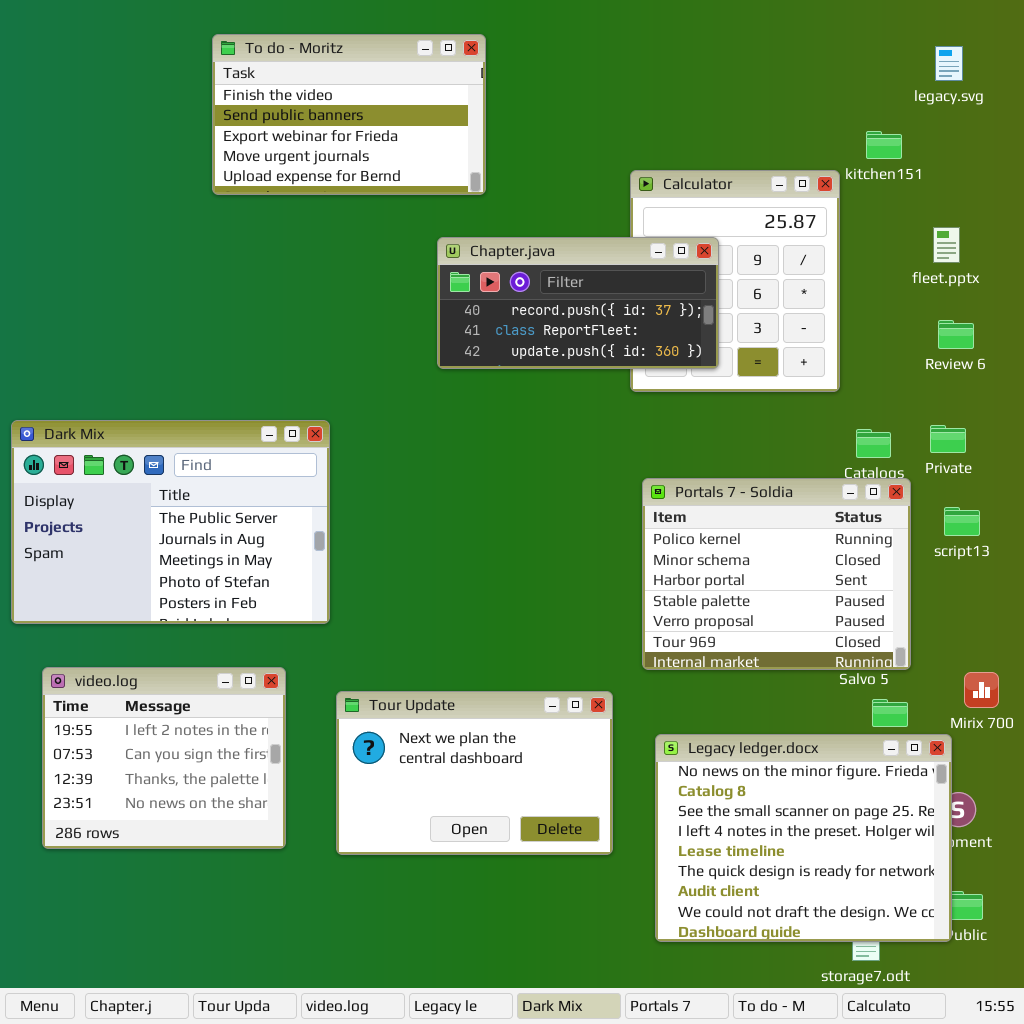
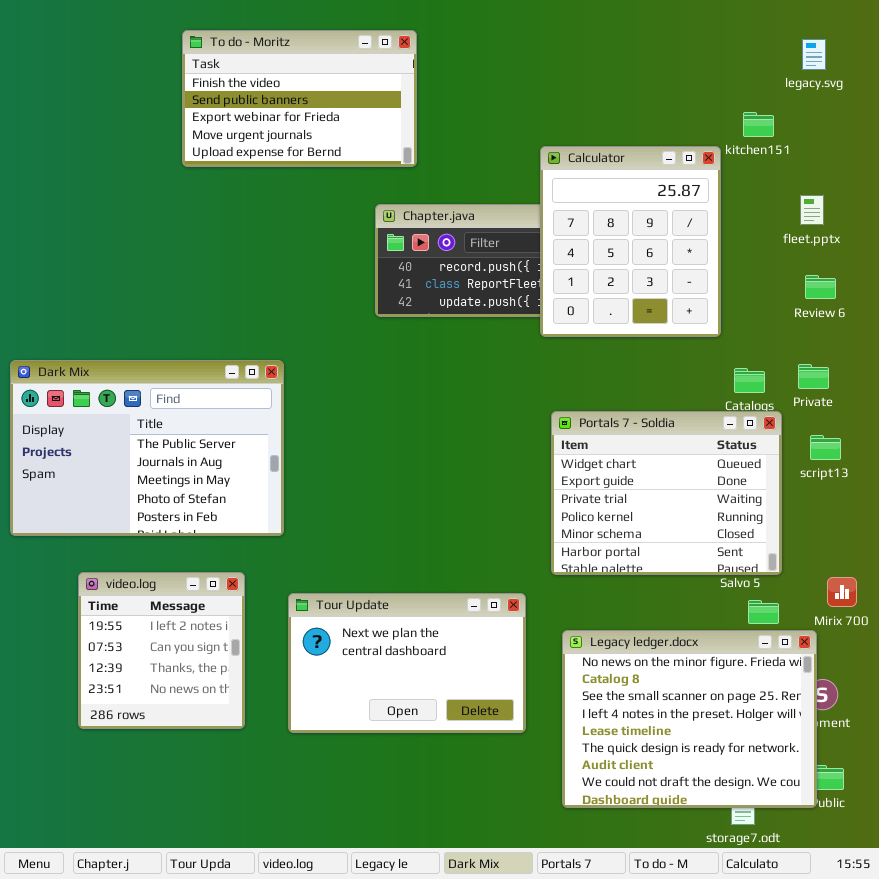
Calculator: [630,170,840,392] -> [540,146,721,337], raised
Portals 7 - Soldia: [642,478,911,670] -> [551,411,782,575], scrolled up 3 rows
video.log: [42,667,286,849] -> [78,572,245,729], resized

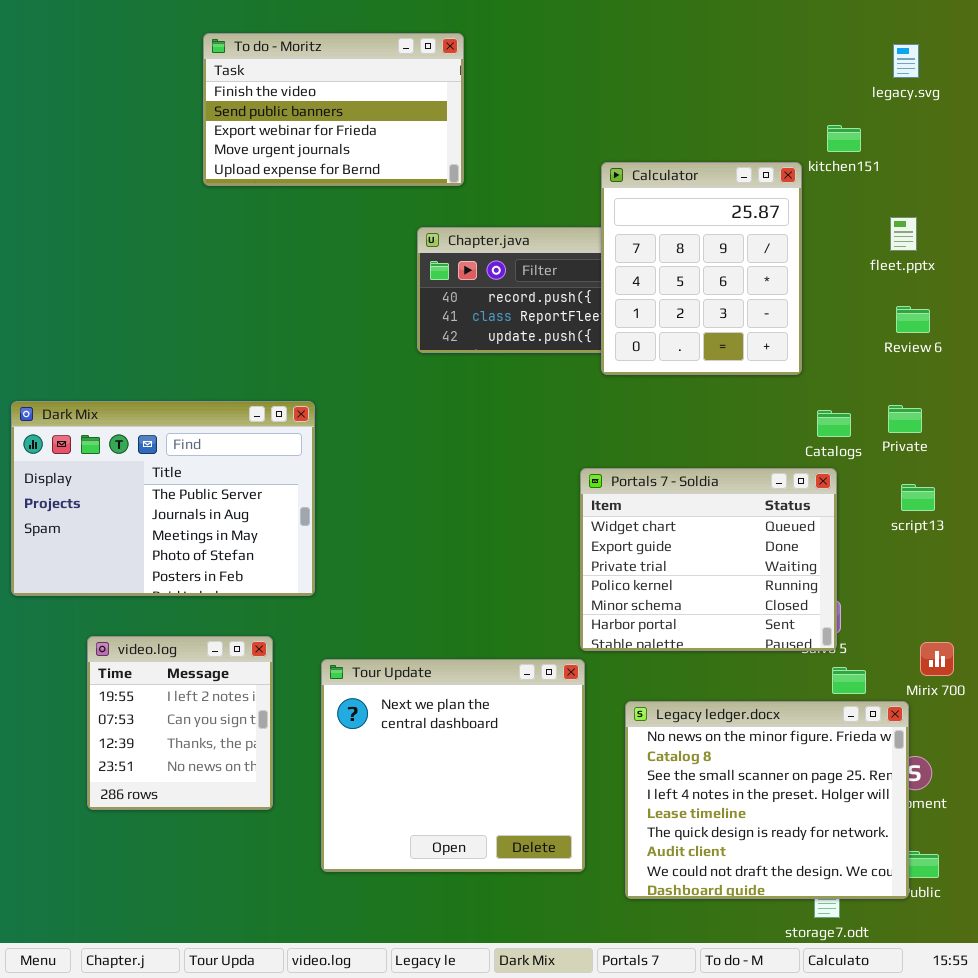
Portals 7 - Soldia: [551,411,782,575] -> [580,468,837,651], moved
Tour Update: [288,593,526,733] -> [321,659,585,872], resized

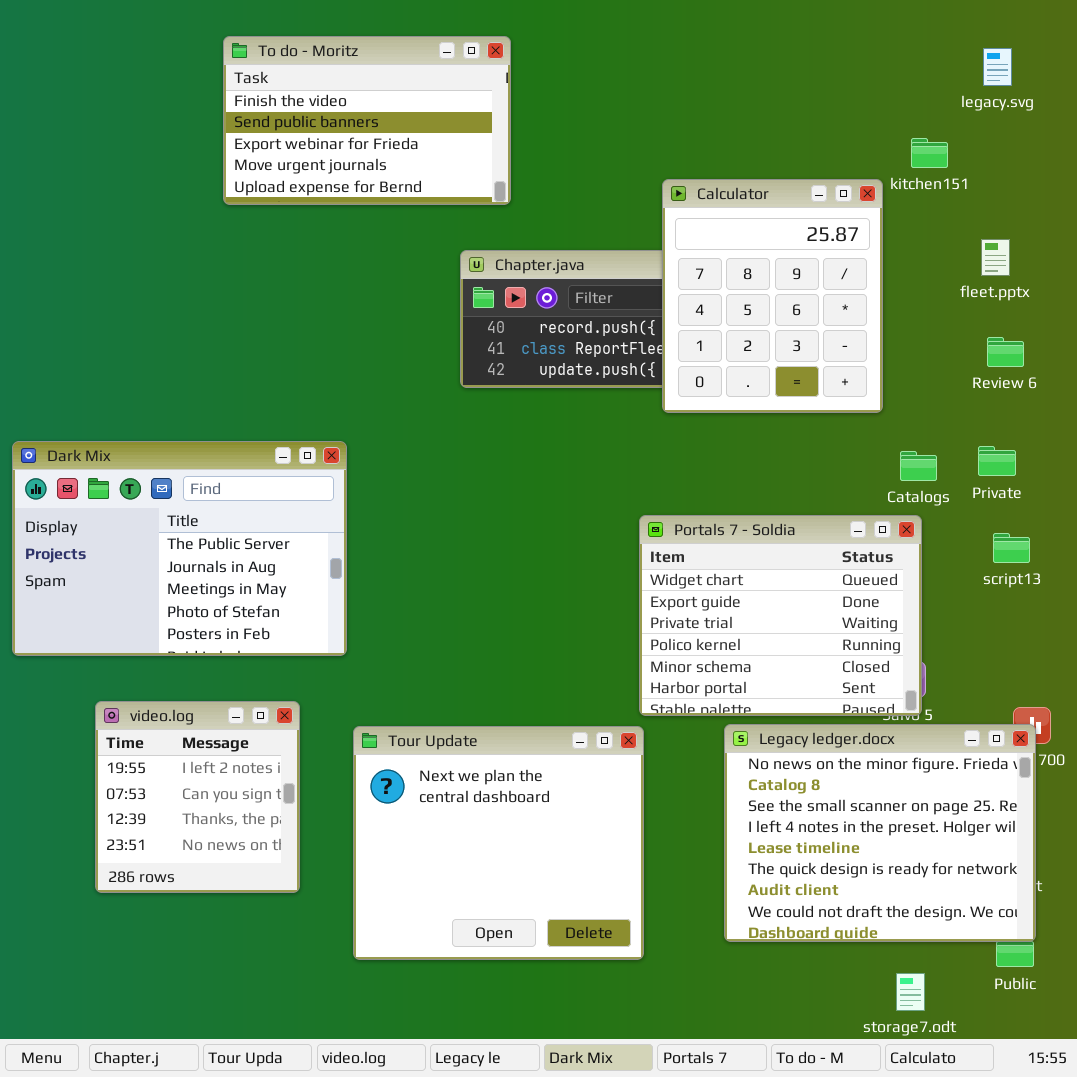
Legacy ledger.docx: [625,701,909,899] -> [724,724,1036,942], moved

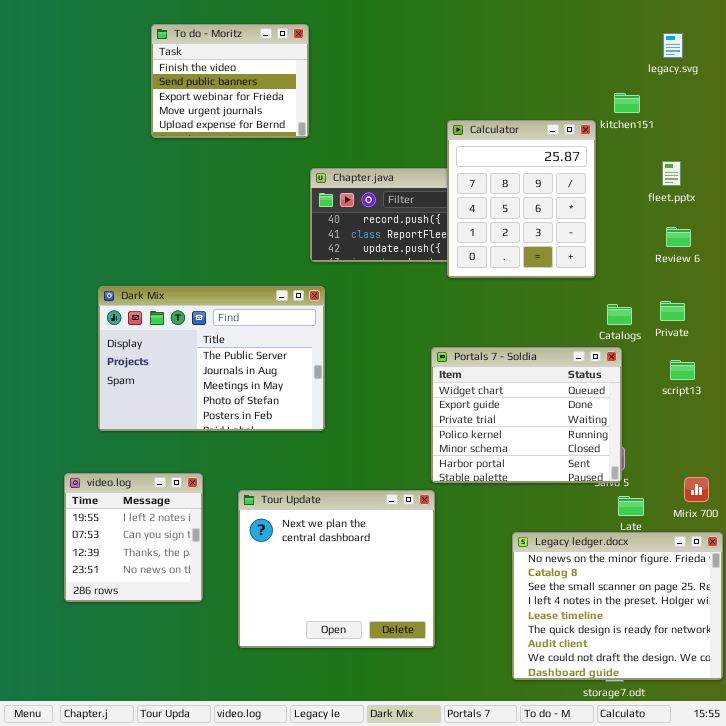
To do - Moritz: [223,36,511,205] -> [151,24,309,138], resized
Dark Mix: [12,441,347,656] -> [98,286,325,431], moved
Legacy ledger.docx: [724,724,1036,942] -> [512,532,723,680], moved

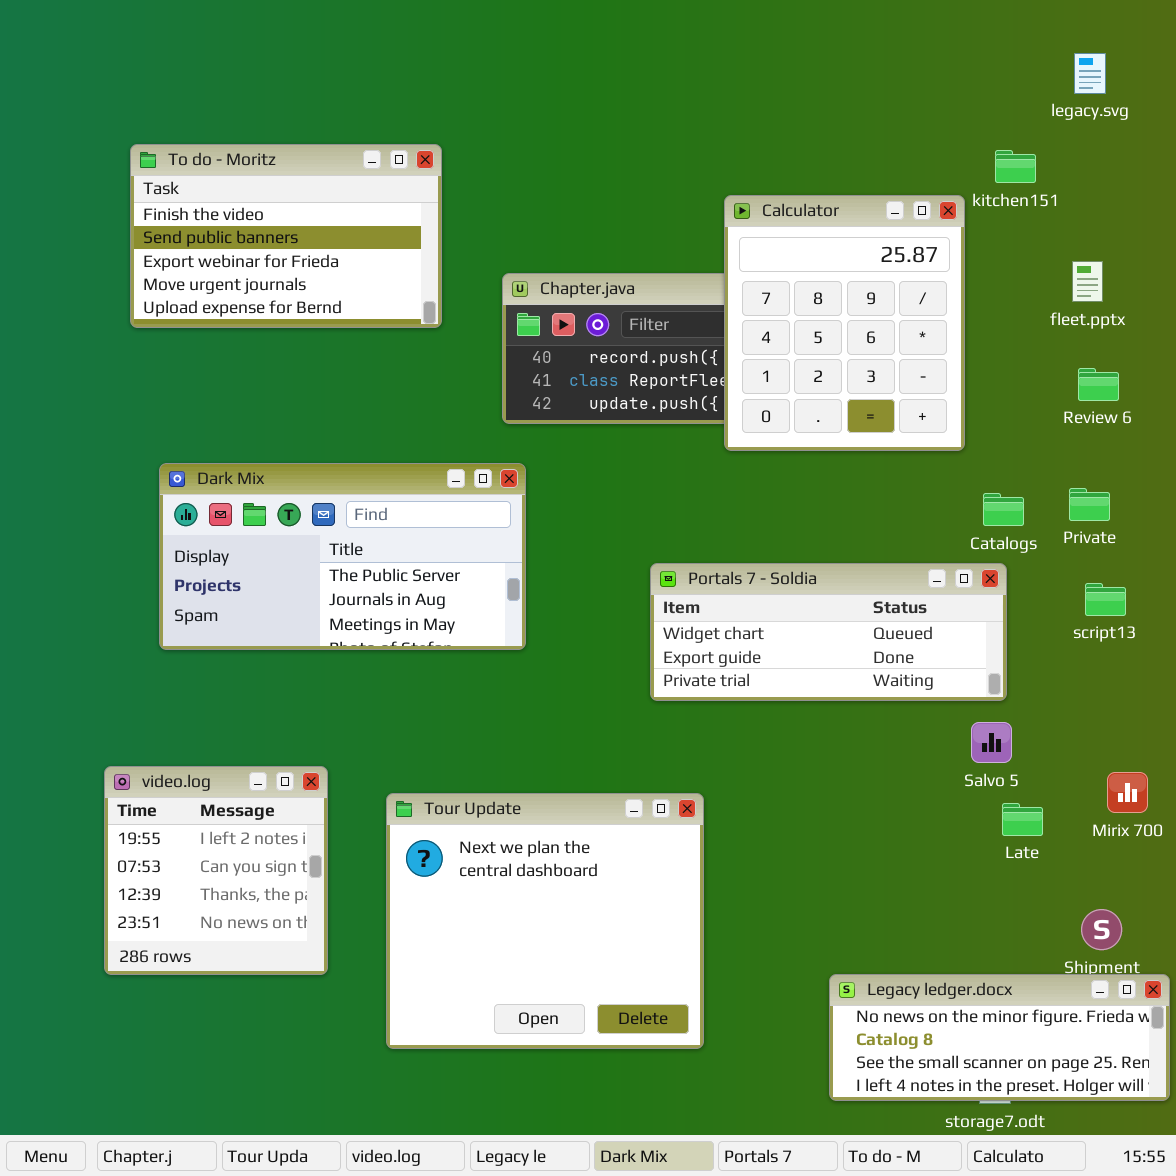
To do - Moritz: [151,24,309,138] -> [130,144,442,328], moved, resized
Dark Mix: [98,286,325,431] -> [159,463,526,650], resized
Portals 7 - Soldia: [431,347,622,483] -> [650,563,1007,701], resized
Legacy ledger.docx: [512,532,723,680] -> [829,974,1170,1101], resized

